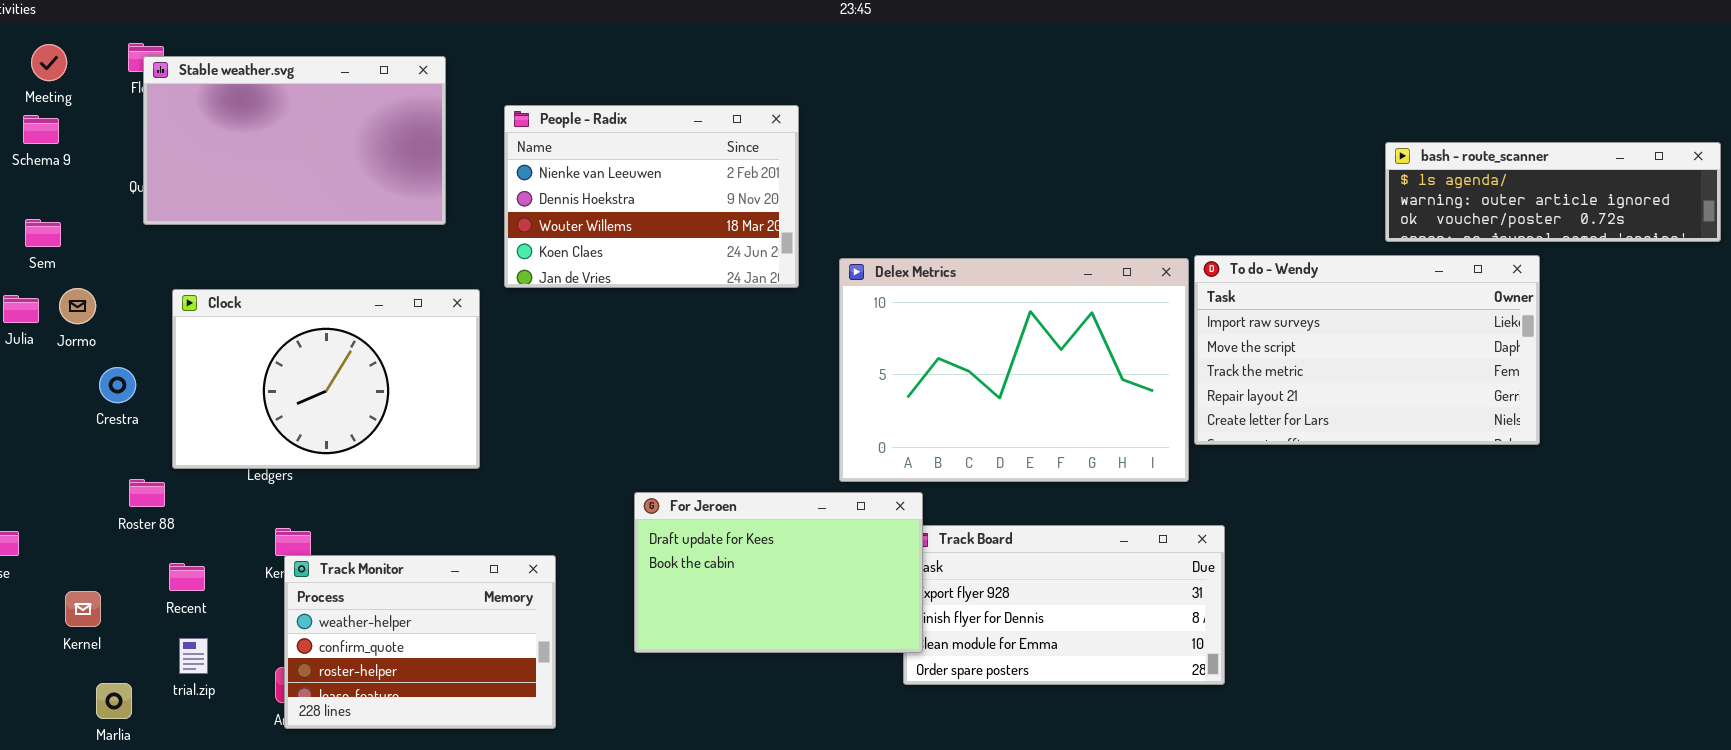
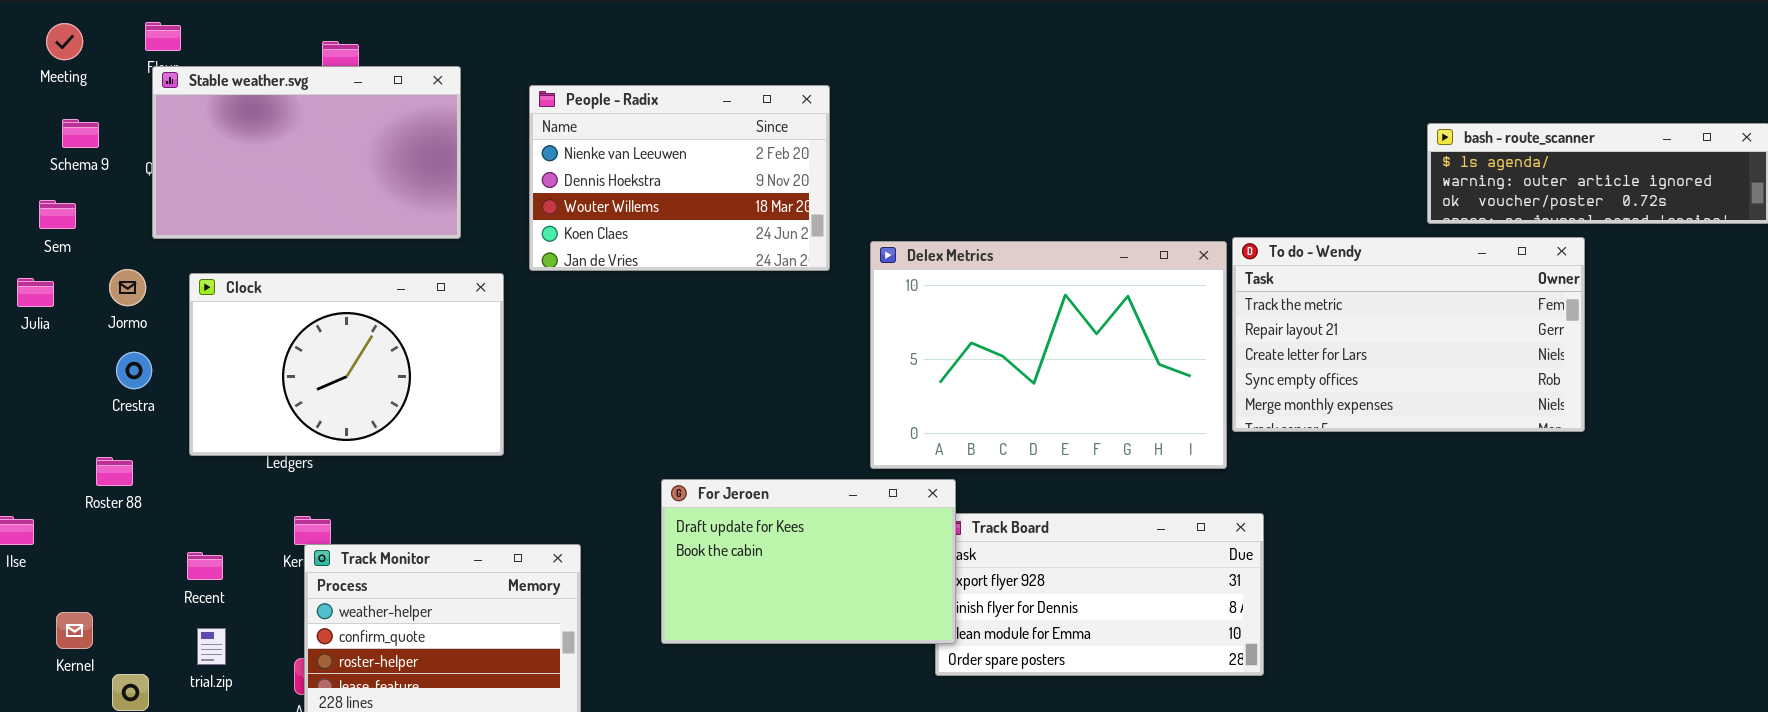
Stable weather.svg: [143,56,446,225] -> [152,66,461,239], moved
Schema 9: [23,115,59,144] -> [62,119,99,148], moved
To do - Wendy: [1194,255,1540,445] -> [1232,237,1585,432], scrolled down 2 rows
Jormo: [59,288,96,324] -> [109,269,146,306], moved
Roster 88: [129,479,165,507] -> [96,457,133,486], moved
Kernel: [65,591,101,627] -> [56,612,93,649], moved

